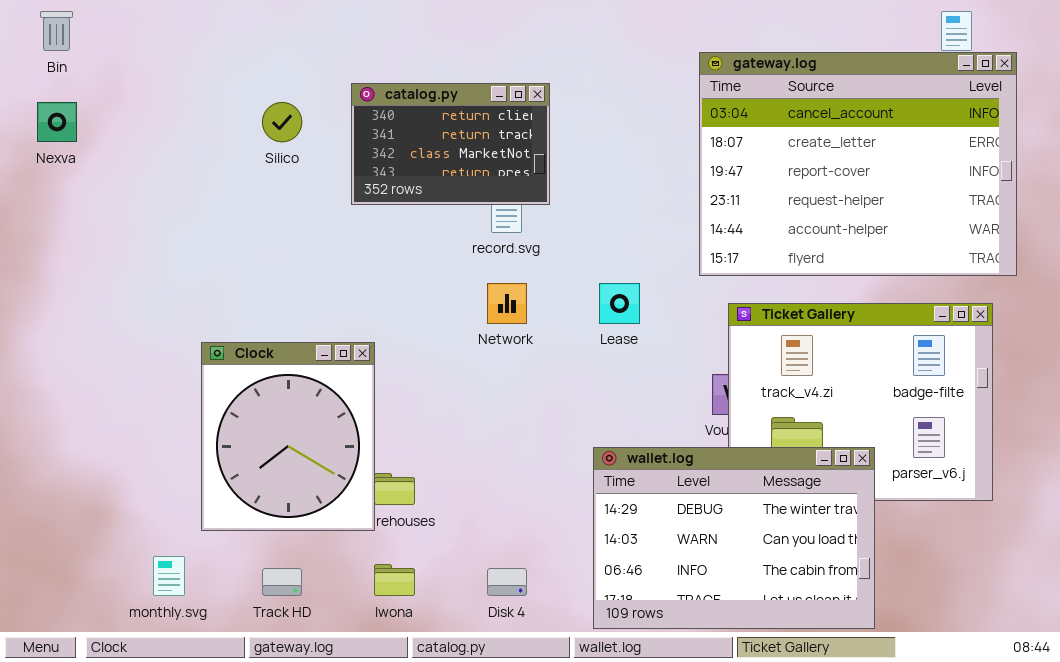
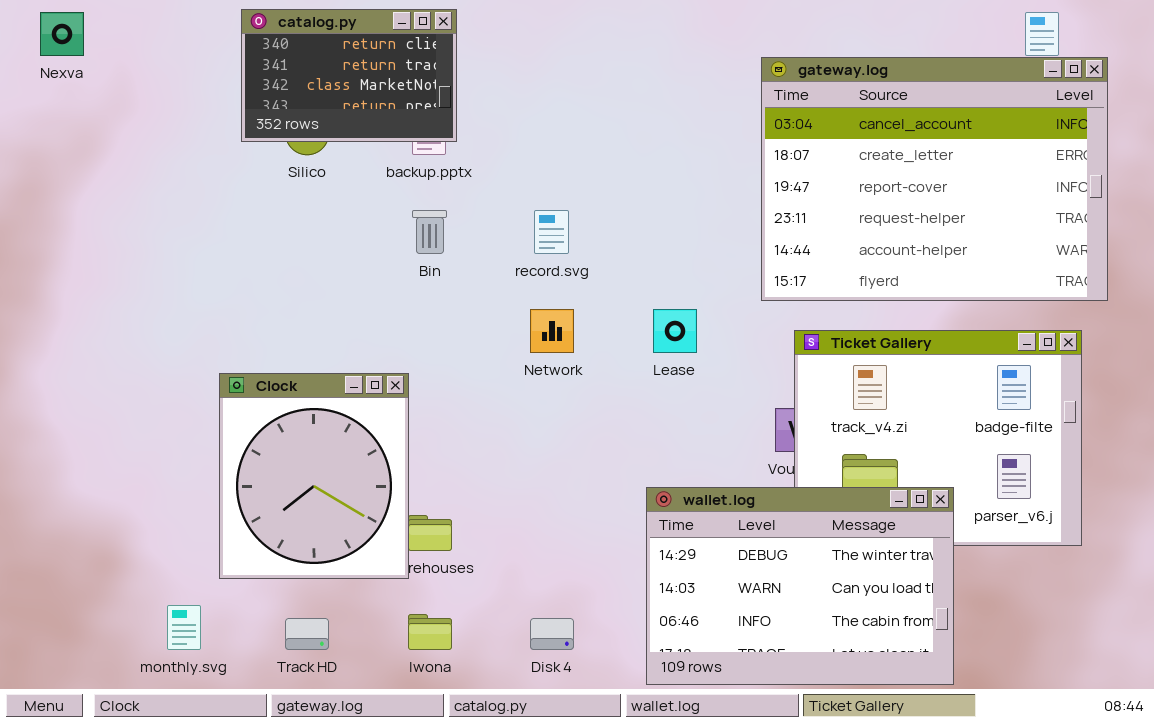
Bin: [40,11,73,51] -> [412,210,447,254], moved
catalog.py: [351,83,550,205] -> [241,9,457,142], moved
Nexva: [37,102,77,142] -> [40,12,84,56], moved

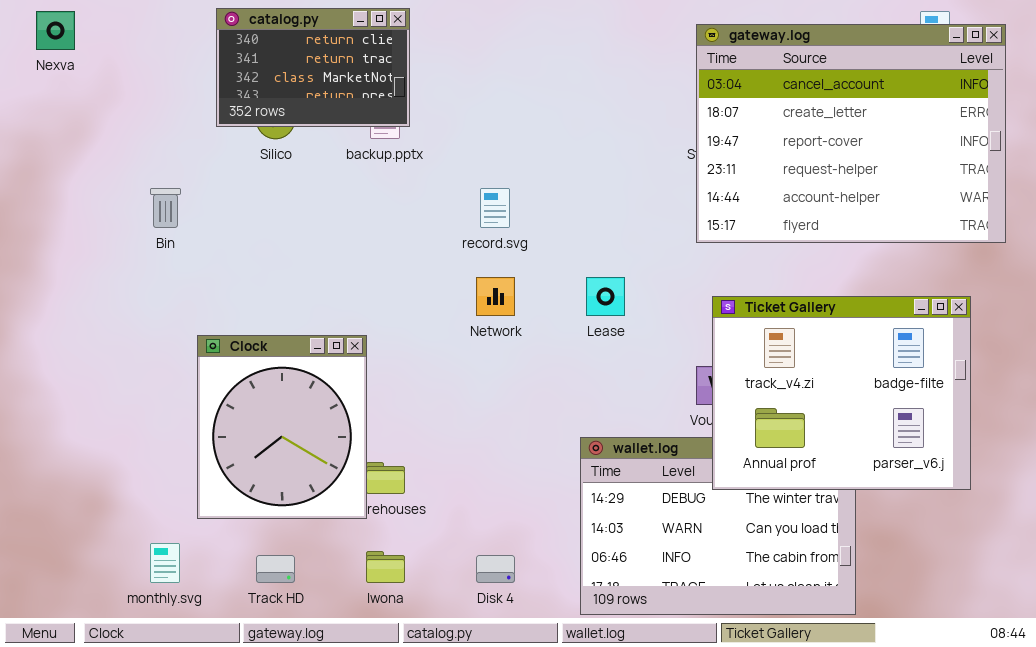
gateway.log: [761,57,1108,301] -> [696,24,1006,243], moved
Bin: [412,210,447,254] -> [150,188,181,228], moved
Ticket Gallery: [794,330,1082,546] -> [712,296,971,490], raised

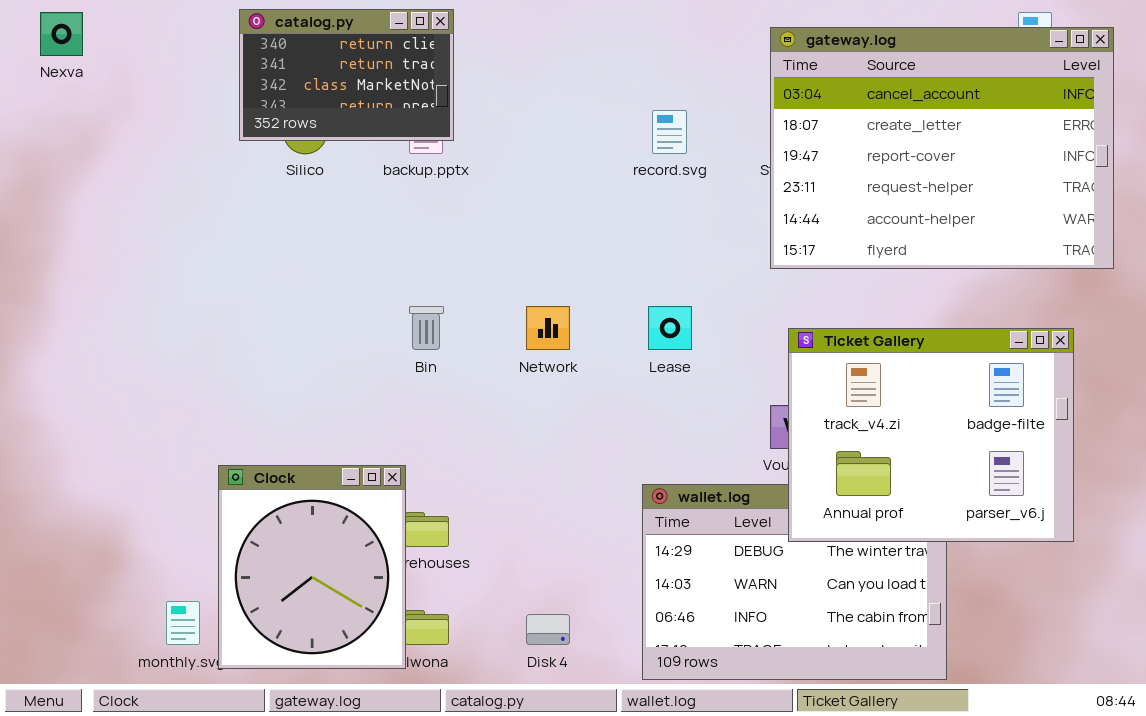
Bin: [150,188,181,228] -> [409,306,444,350], moved
record.svg: [480,188,510,228] -> [652,110,687,154], moved
Clock: [197,335,367,519] -> [218,465,406,669], moved

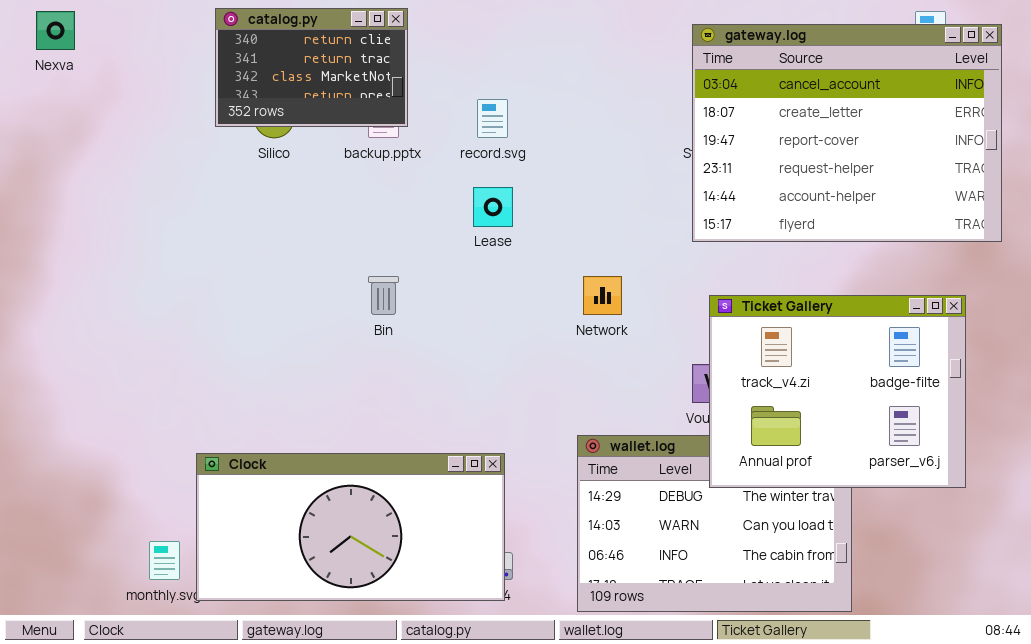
record.svg: [652,110,687,154] -> [477,99,508,138], moved
Network: [526,306,570,350] -> [583,276,622,315], moved
Lease: [648,306,692,350] -> [473,187,513,227], moved
Clock: [218,465,406,669] -> [196,453,505,601], resized

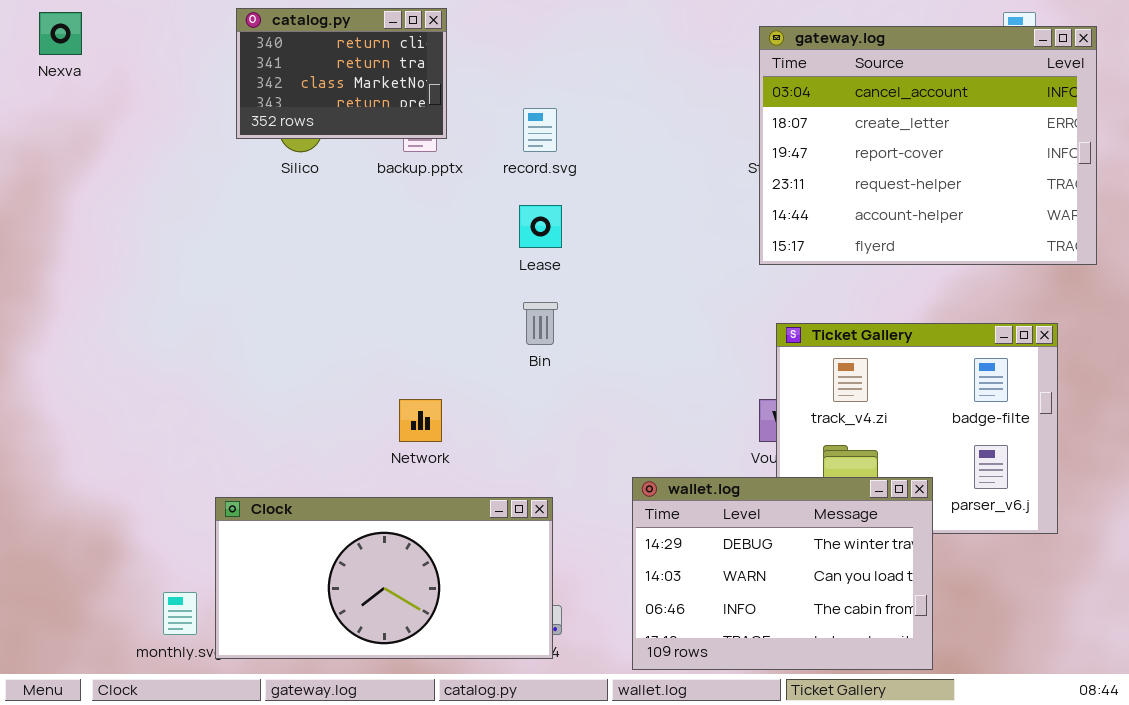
Bin: [368,276,399,315] -> [523,302,558,345], moved
Network: [583,276,622,315] -> [399,399,442,442], moved
wallet.log: [577,435,852,612] -> [632,477,933,670], raised

